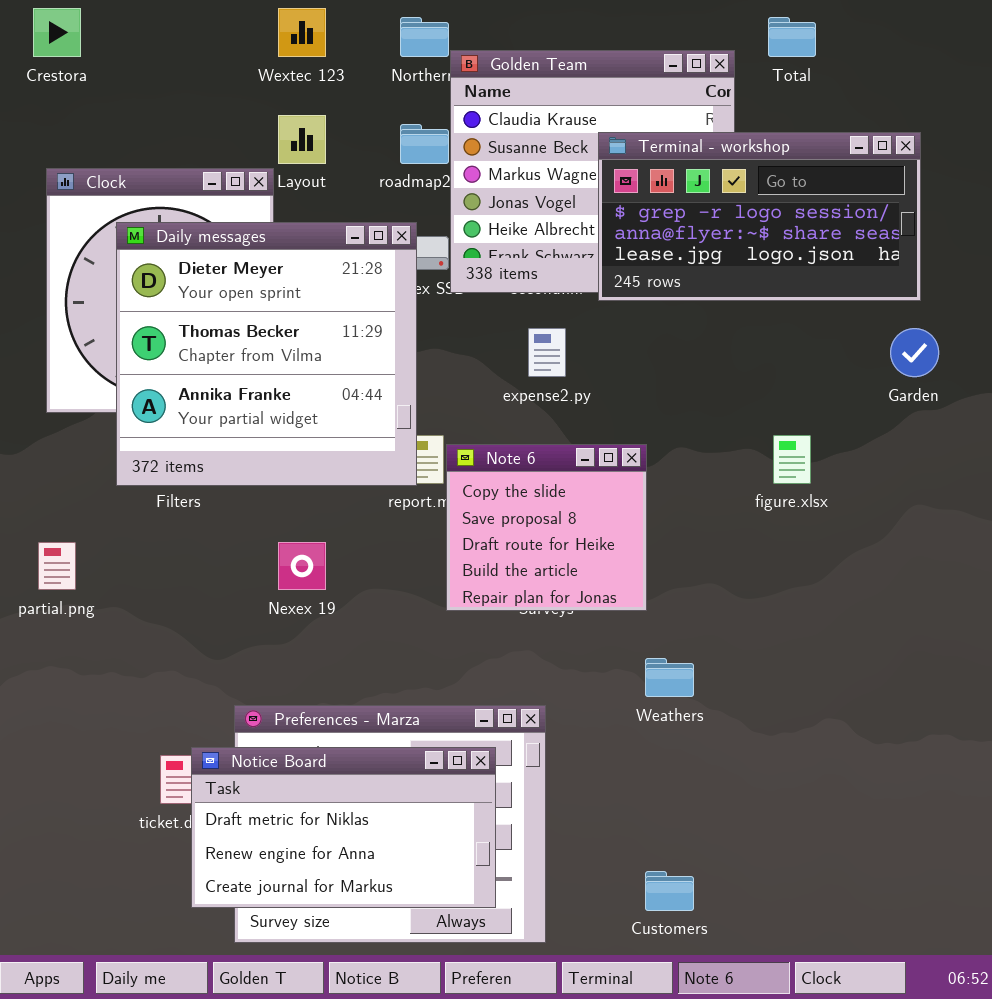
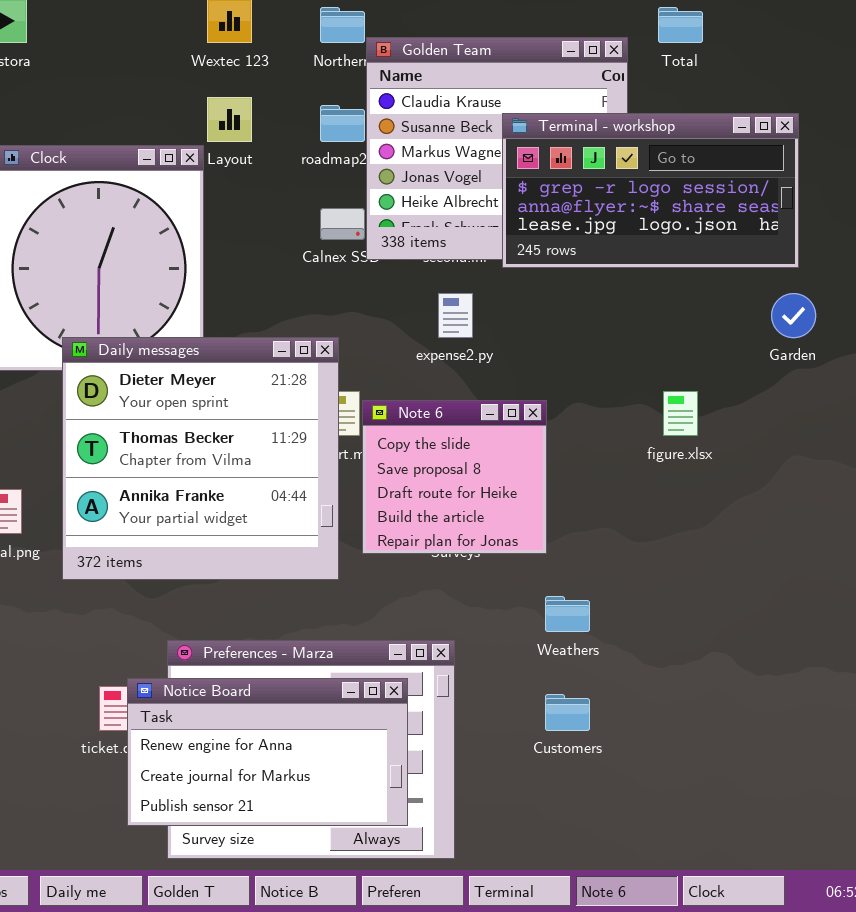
Daily messages: [116,222,417,486] -> [62,337,339,580], moved
Notice Board: [191,747,496,908] -> [127,678,408,826], scrolled down 1 row
Customers: [645,871,694,911] -> [545,694,590,731], moved

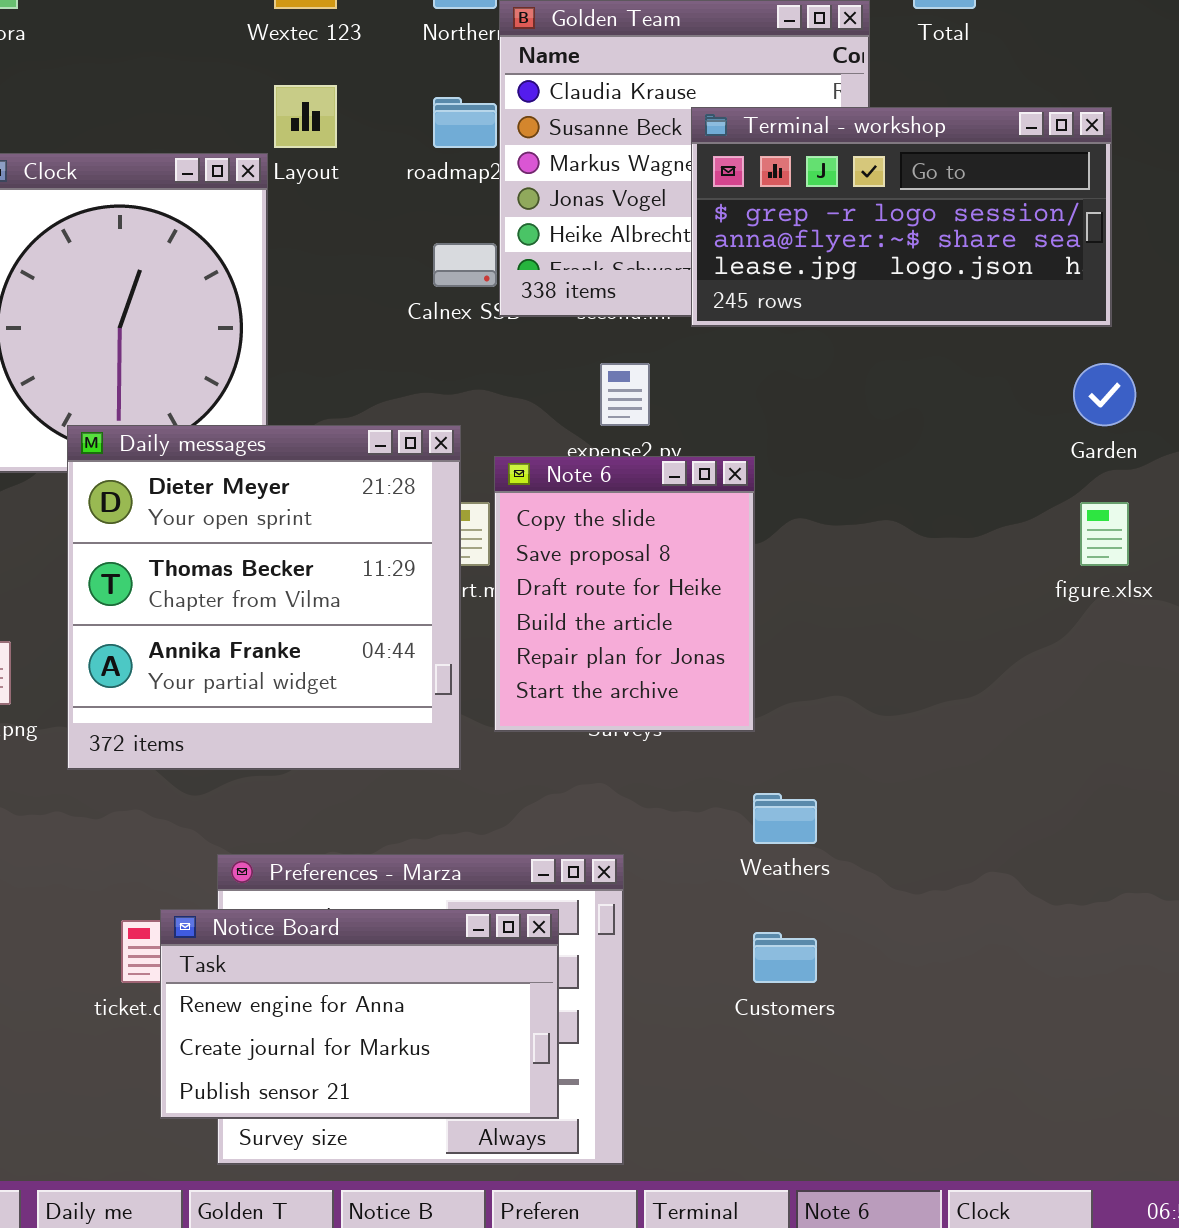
figure.xlsx: [663,391,698,436] -> [1080,502,1129,566], moved
Note 6: [362,400,547,554] -> [494,456,755,732], resized

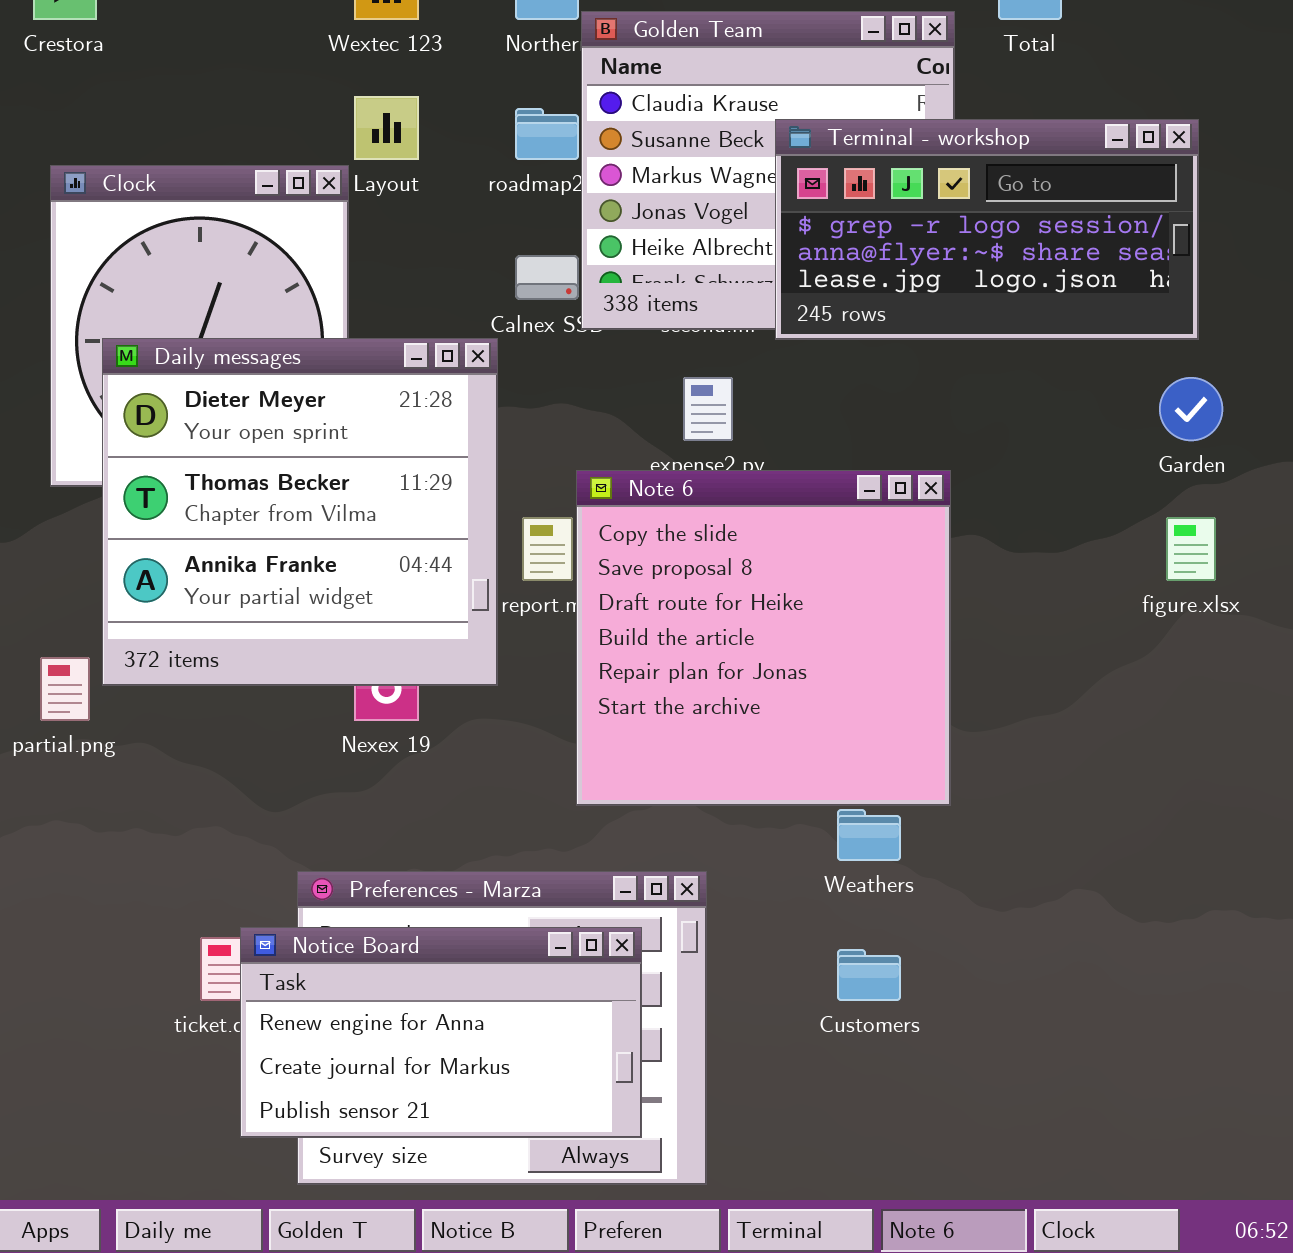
Daily messages: [67,425,461,770] -> [102,338,498,686], moved
Note 6: [494,456,755,732] -> [576,470,951,806], resized

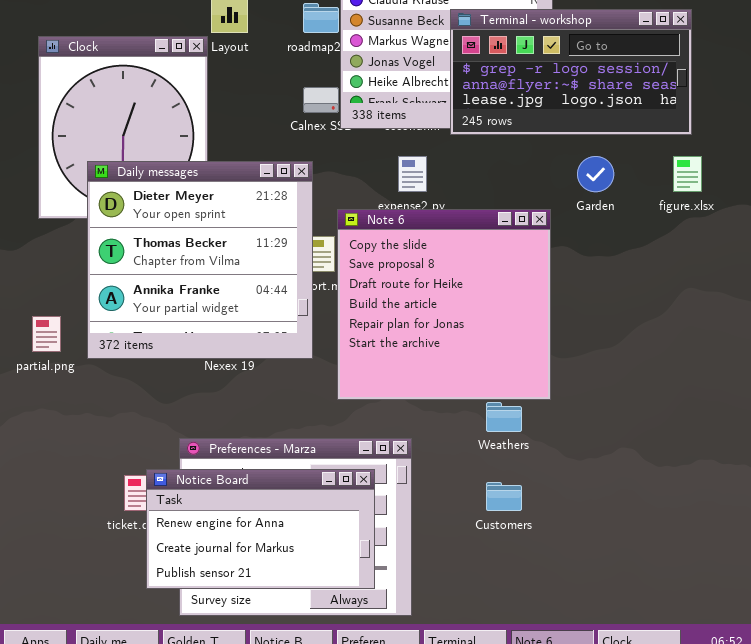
Daily messages: [102,338,498,686] -> [87,161,313,359], moved
Garden: [1159,377,1223,441] -> [577,156,614,192], moved
figure.xlsx: [1166,517,1216,581] -> [673,156,702,192], moved

